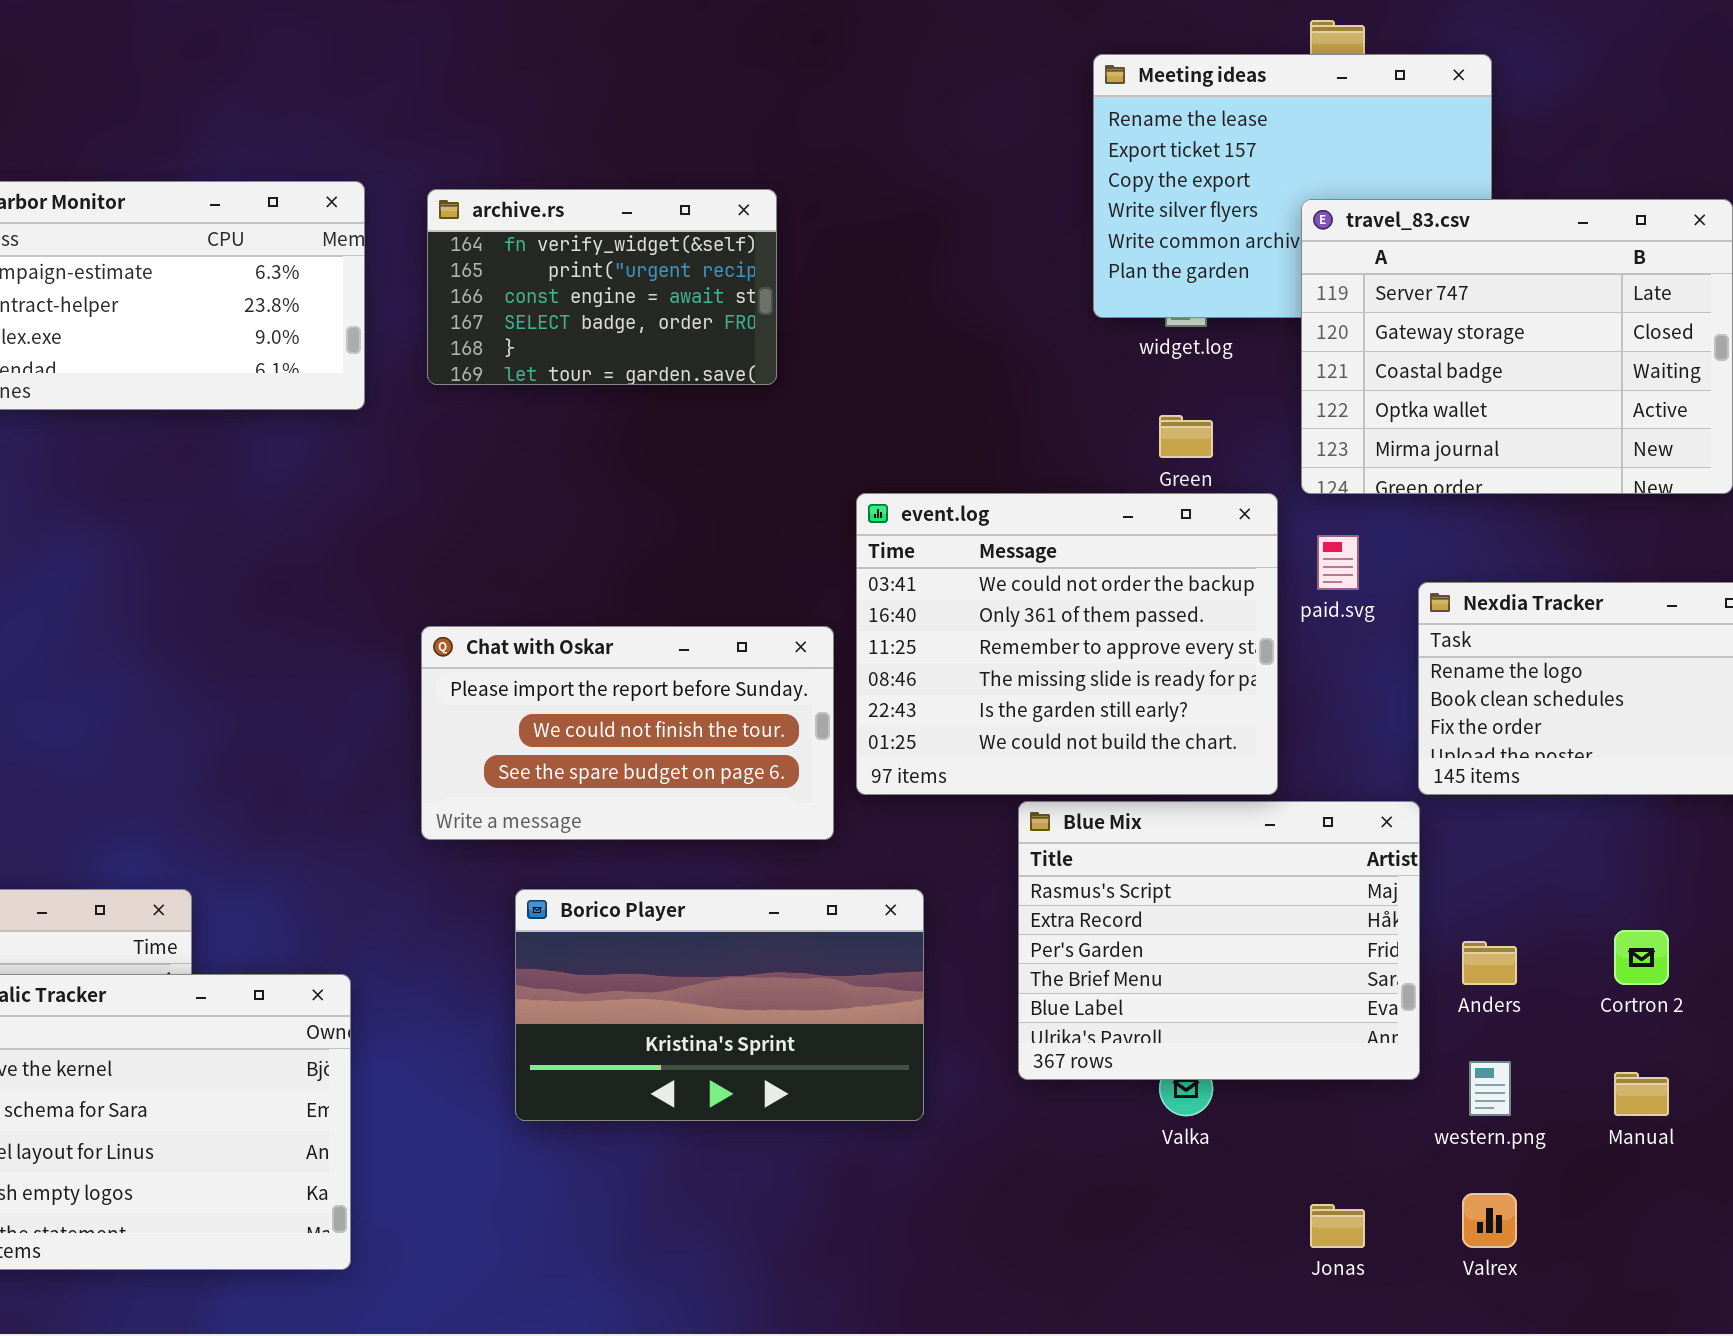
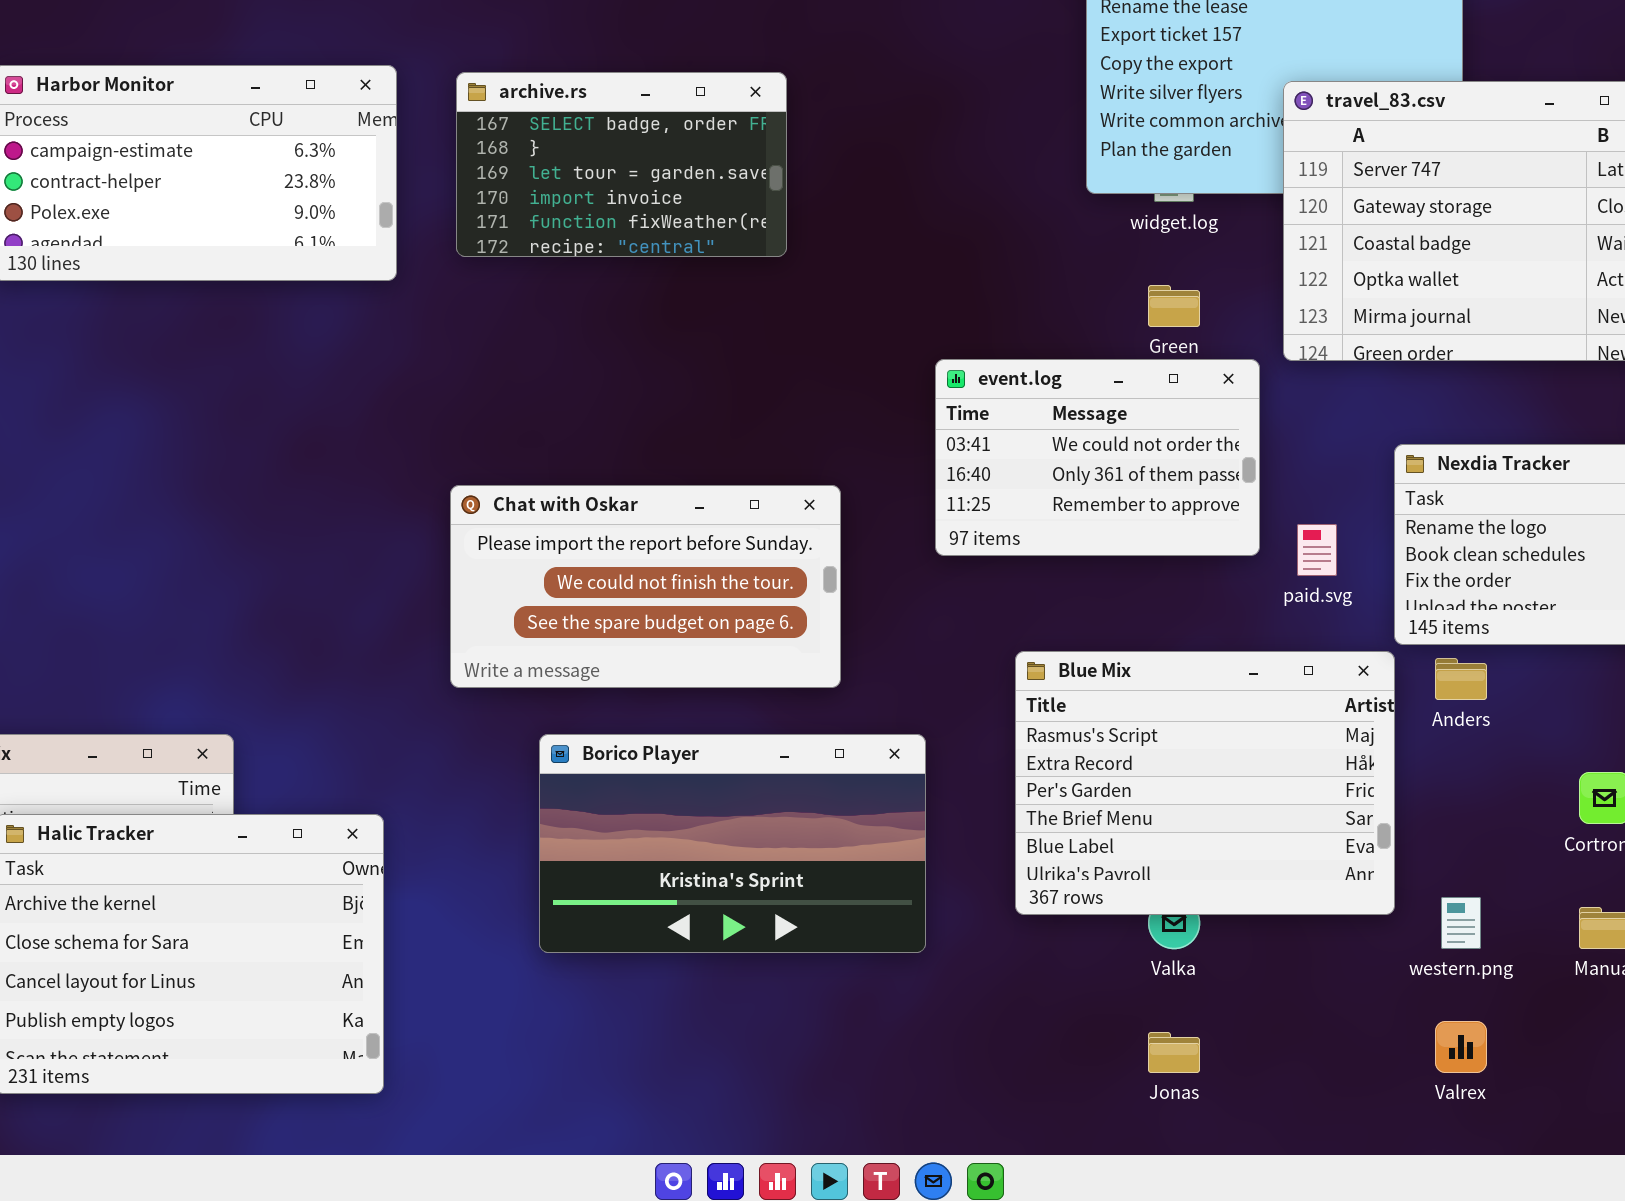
archive.rs: [427,189,777,385] -> [456,72,787,257], scrolled down 3 rows
event.log: [856,493,1278,795] -> [935,359,1260,556], resized
paid.svg: [1317,535,1359,590] -> [1297,524,1337,576], moved
Anders: [1462,941,1517,985] -> [1435,658,1487,700], moved
Jonas: [1310,1204,1365,1248] -> [1148,1032,1200,1073], moved

